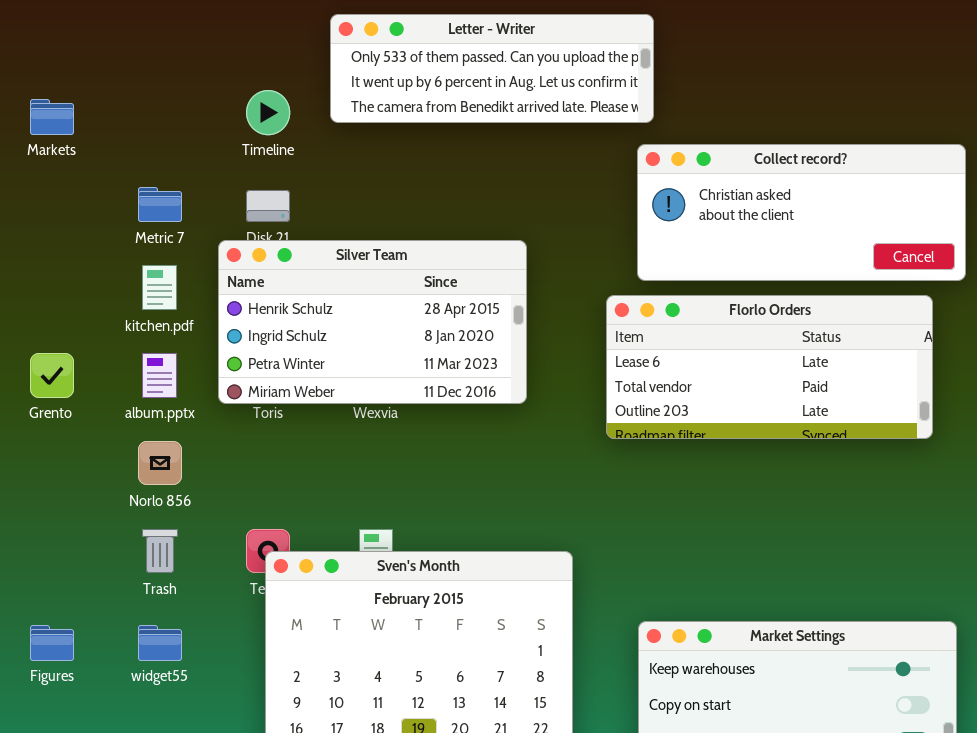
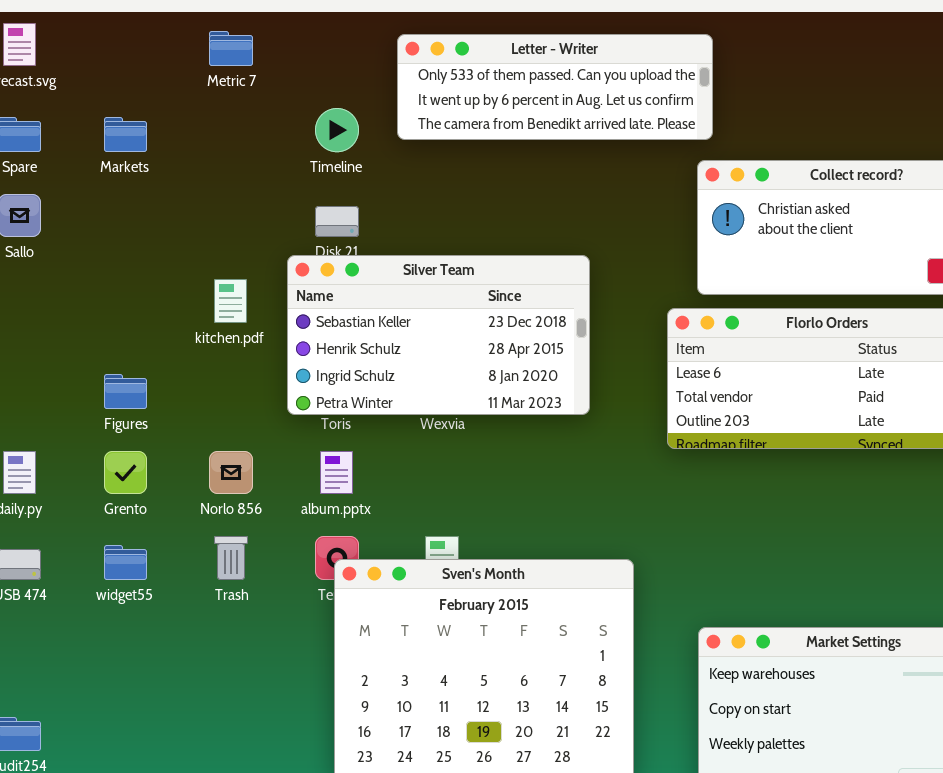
Metric 7: [138,187,182,222] -> [209,31,253,66], moved
Silver Team: [218,240,527,404] -> [287,255,590,415], scrolled up 1 row
Grento: [30,353,74,398] -> [104,451,147,494], moved
album.pptx: [142,353,177,398] -> [320,451,353,494], moved
Figures: [30,625,74,661] -> [104,374,147,409], moved
widget55: [138,625,182,661] -> [104,545,147,580], moved

